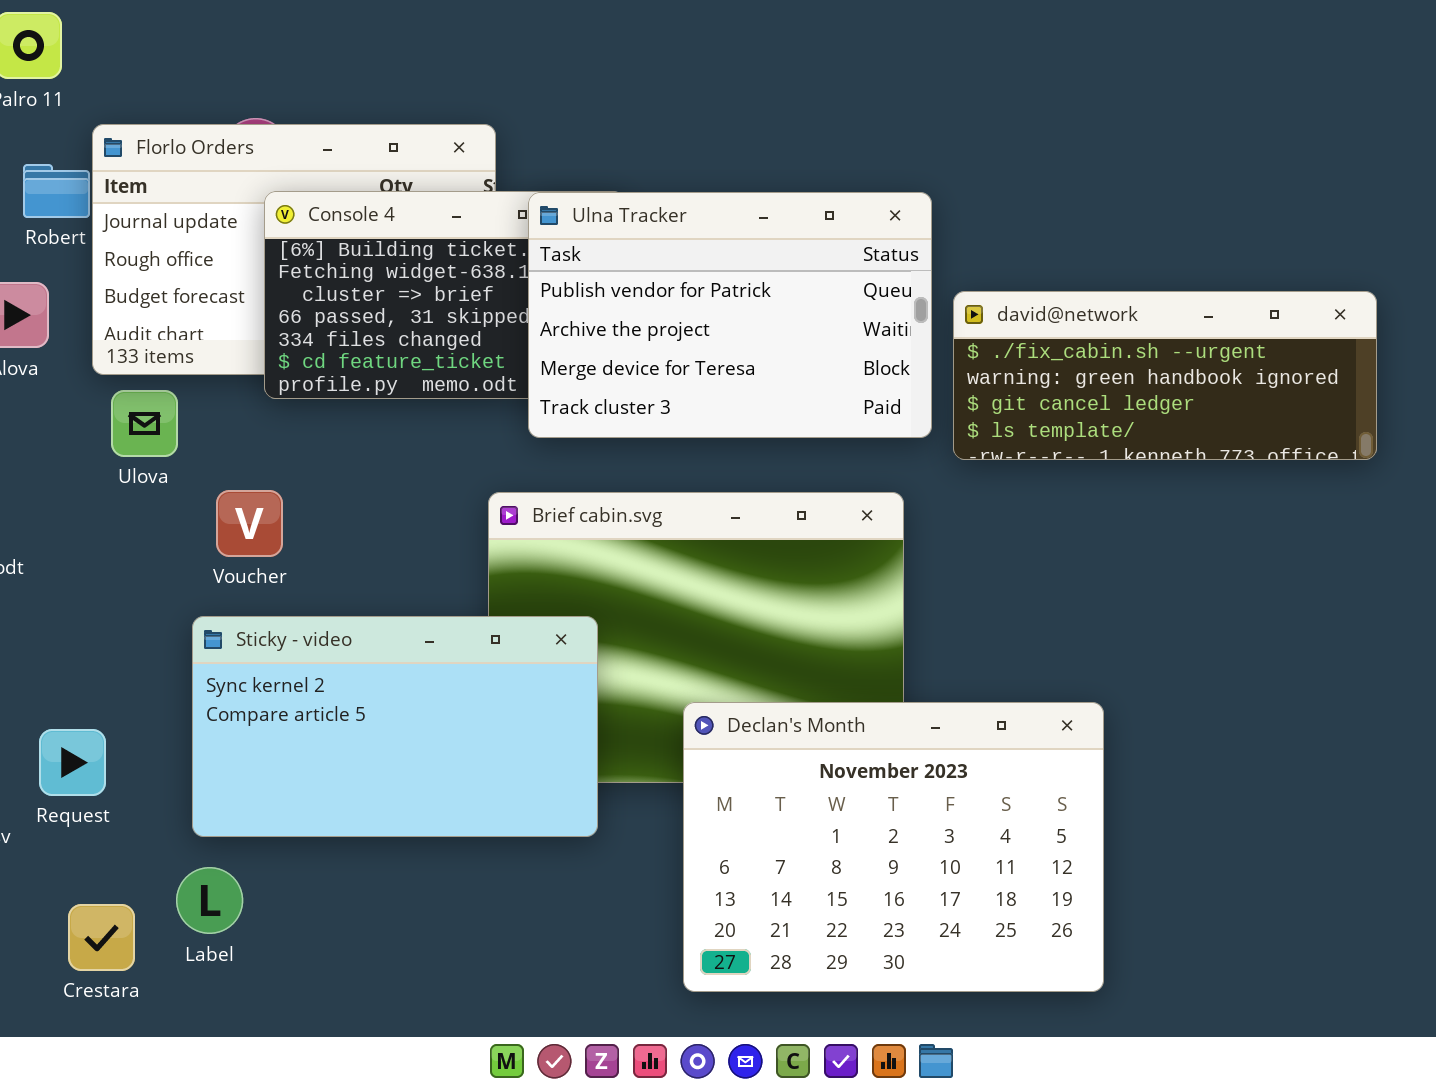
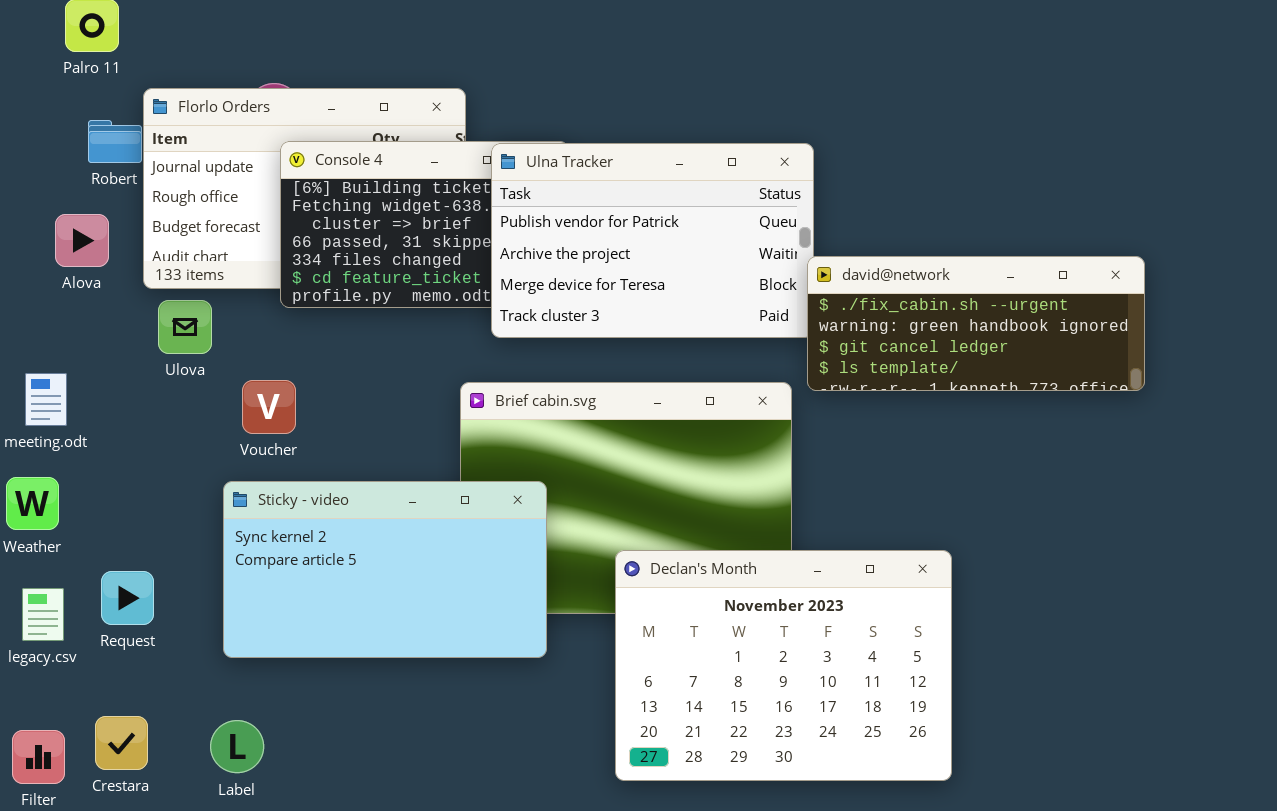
david@network: [953,291,1377,460] -> [807,256,1145,391], moved
Label: [176,867,243,934] -> [210,720,264,773], moved
Crestara: [68,904,135,971] -> [95,716,148,770], moved

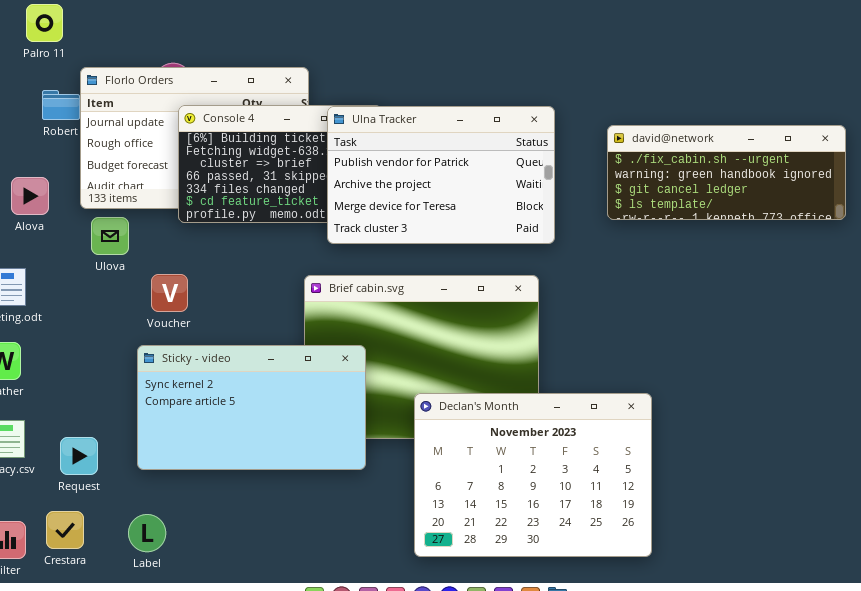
Alova: [55,214,109,267] -> [11,177,49,215], moved
david@network: [807,256,1145,391] -> [607,125,846,220], moved
Request: [101,571,154,625] -> [60,437,98,475], moved

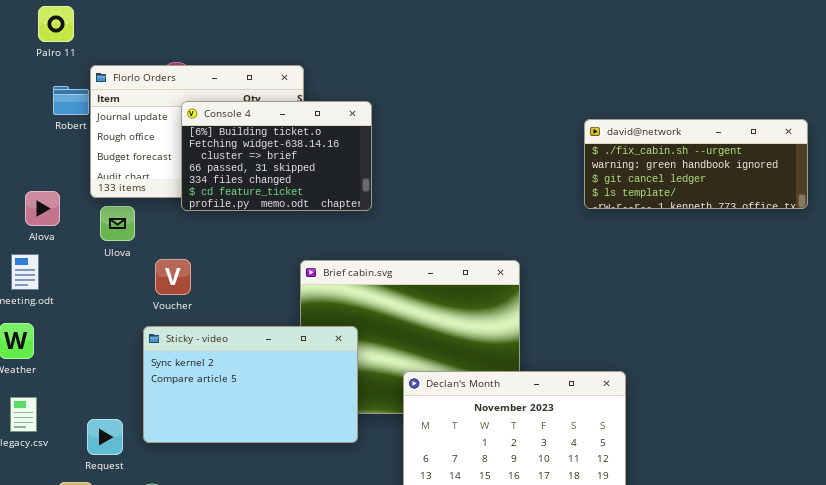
Ulna Tracker: [327,106,555,244] -> none, closed
Alova: [11,177,49,215] -> [25,191,60,226], moved
Request: [60,437,98,475] -> [87,419,123,455], moved

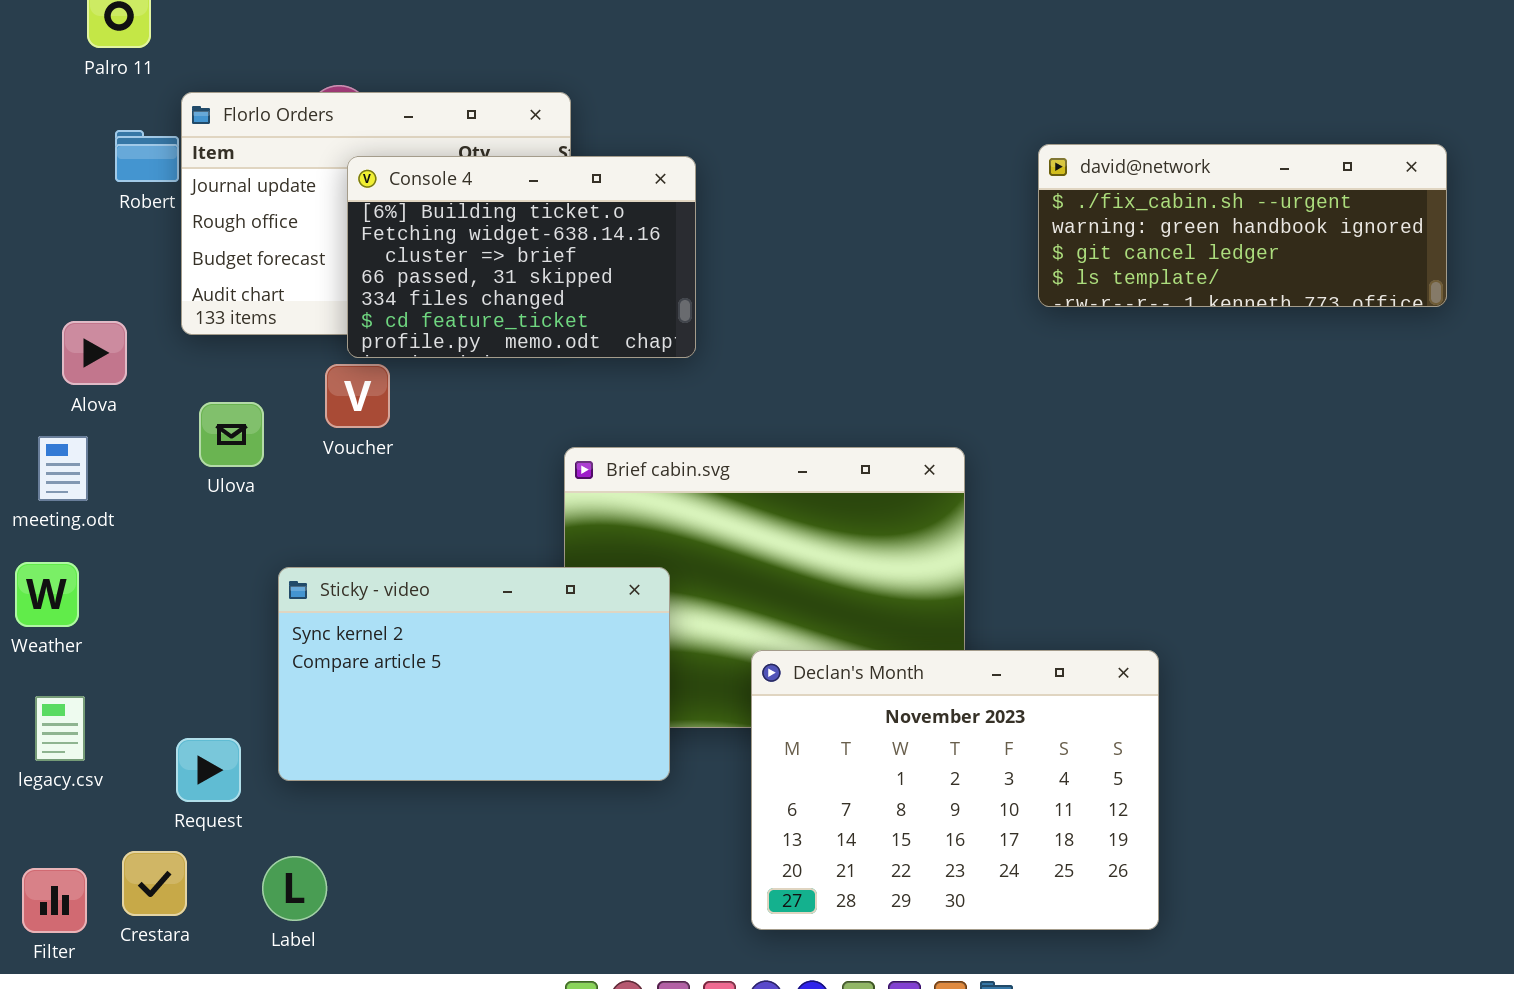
david@network: [584,119,808,209] -> [1038,144,1447,307], moved
Ulova: [100,206,135,241] -> [199,402,264,467], moved
Voucher: [155,259,191,295] -> [325,364,390,428], moved

